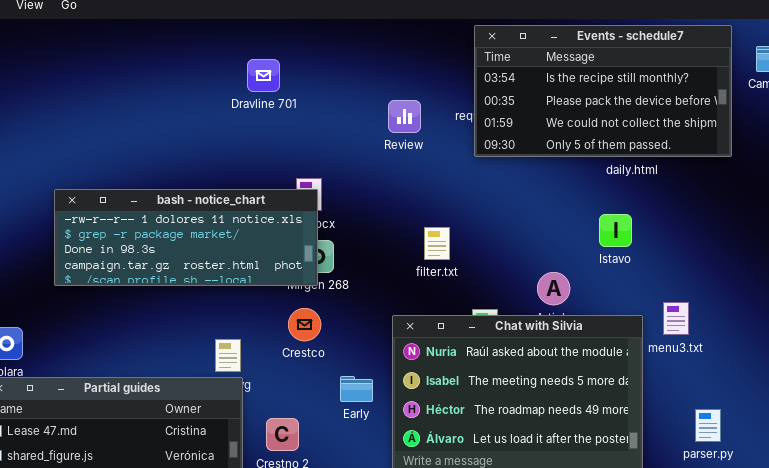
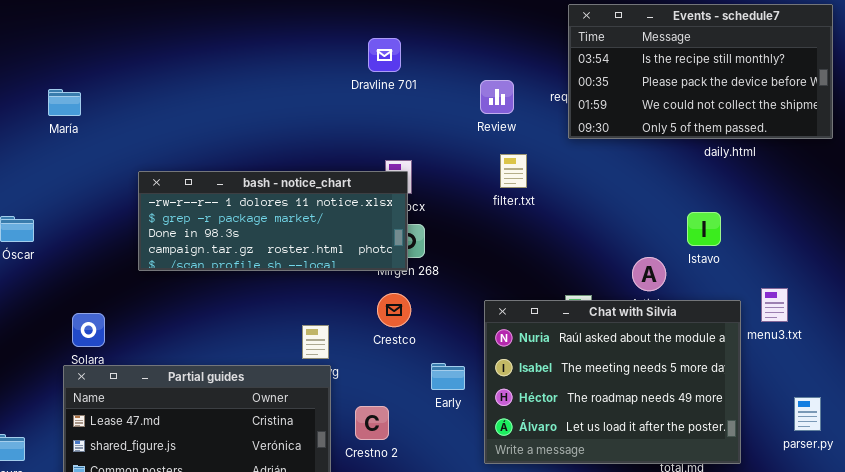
Dravline 701: [247,59,280,92] -> [368,38,401,72], moved
Istavo: [599,214,632,247] -> [687,212,721,246], moved
filter.txt: [424,227,450,260] -> [500,154,527,188], moved

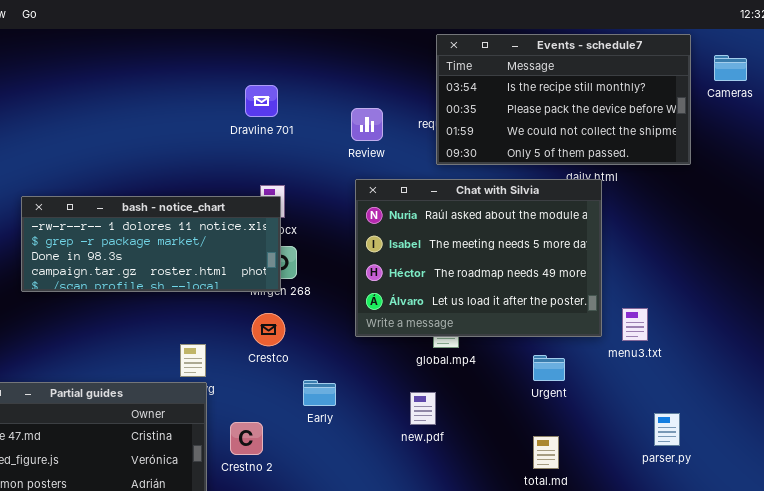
Dravline 701: [368,38,401,72] -> [245,85,278,117], moved
Chat with Silvia: [484,300,741,464] -> [355,179,602,337], moved

